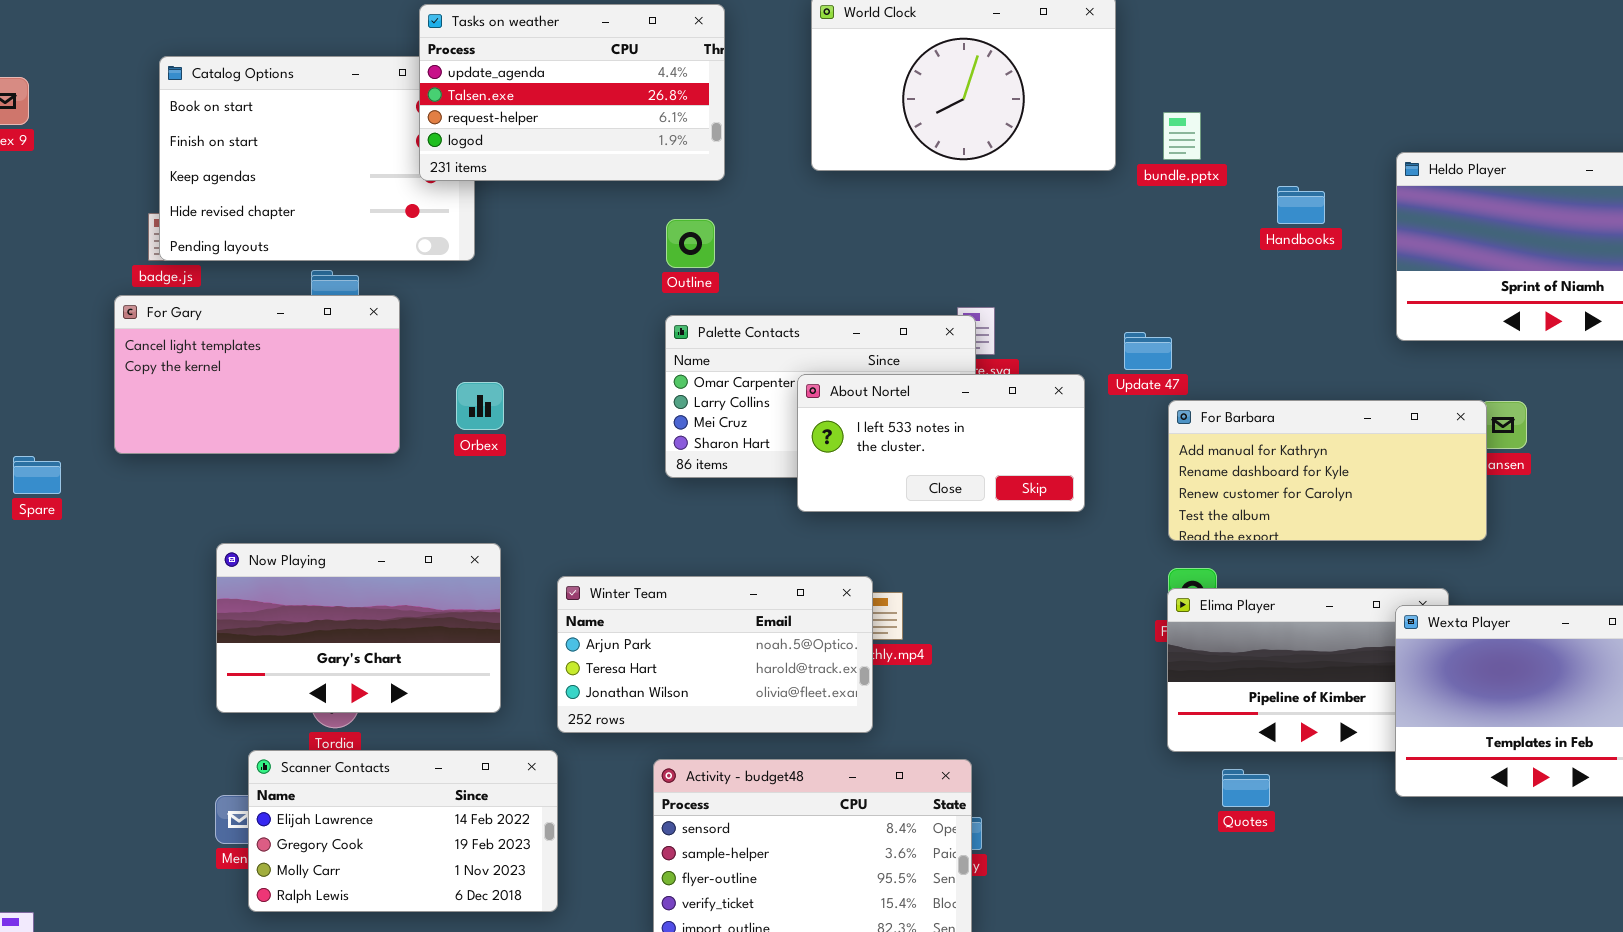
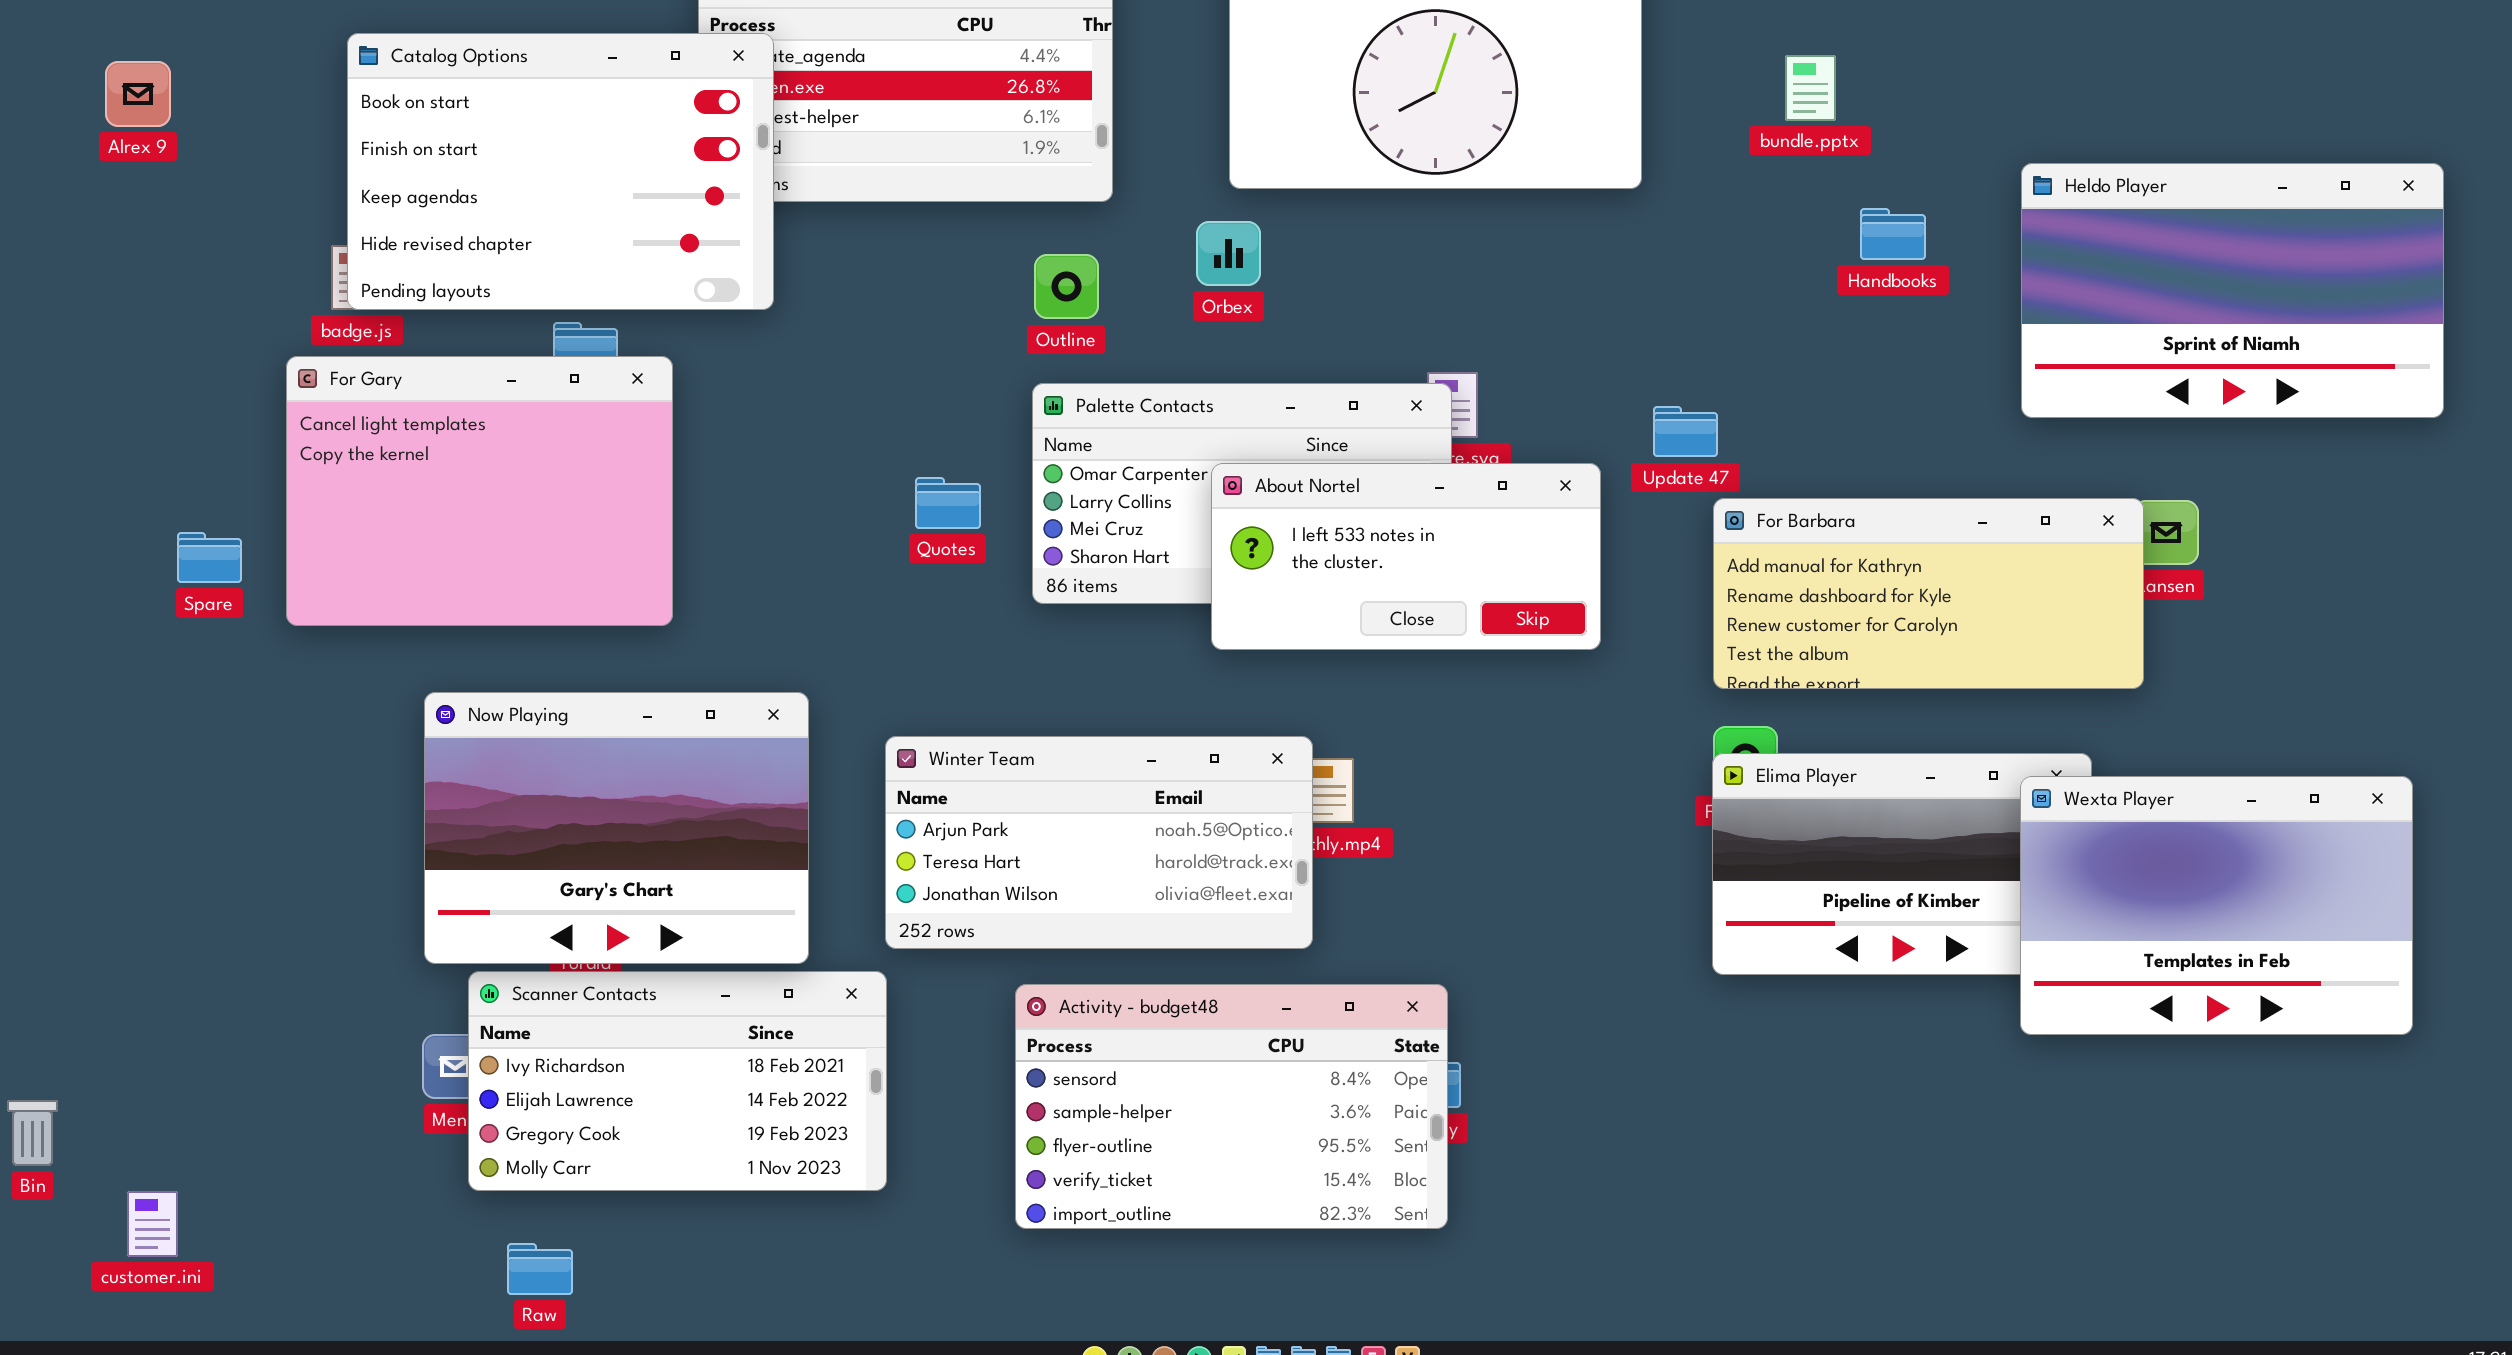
Catalog Options: [159,56,475,261] -> [347,33,774,310], raised
bundle.pptx: [1163,112,1201,160] -> [1785,55,1836,121], moved
For Gary: [114,295,400,454] -> [286,356,673,626], resized
Orbex: [456,382,504,430] -> [1196,221,1261,286], moved
Spare: [13,456,61,494] -> [177,532,242,583], moved
Now Playing: [216,543,501,713] -> [424,692,809,964], resized
Scanner Contacts: [248,750,558,912] -> [468,971,887,1191], scrolled up 1 row
Quotes: [1222,769,1270,807] -> [915,477,981,529], moved

